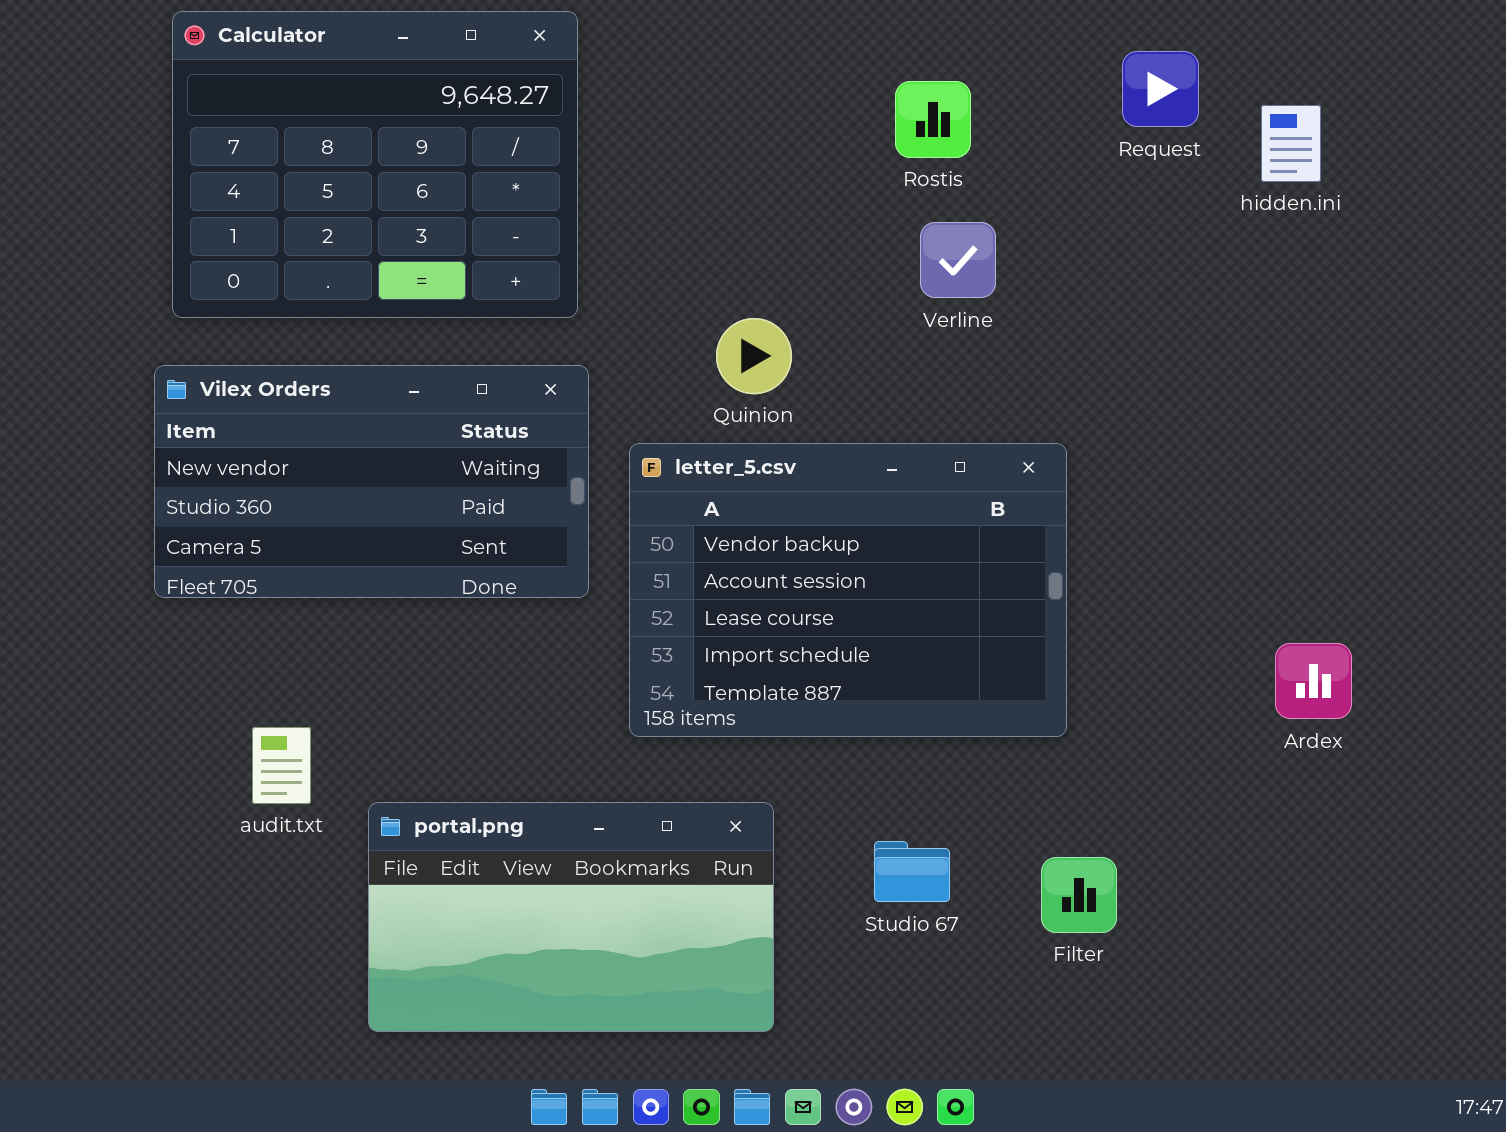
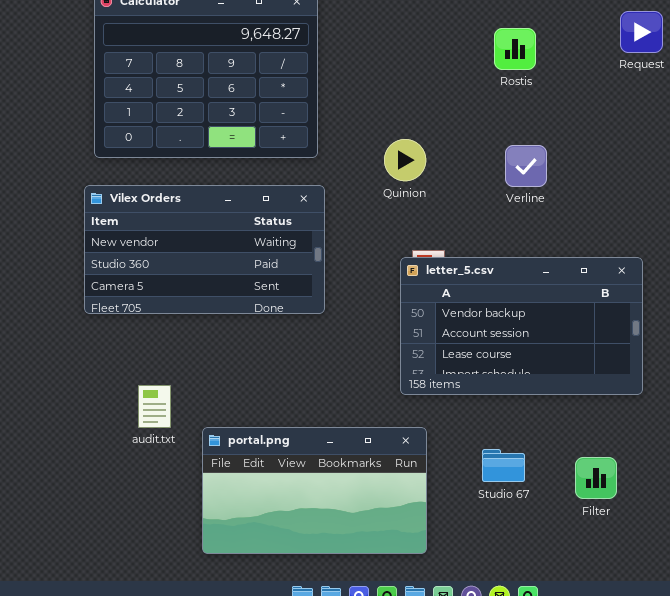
Verline: [920,222,996,298] -> [505,145,547,187], moved
Quinion: [716,318,792,394] -> [384,139,426,181], moved
letter_5.csv: [629,443,1067,737] -> [400,257,643,395], moved, resized

